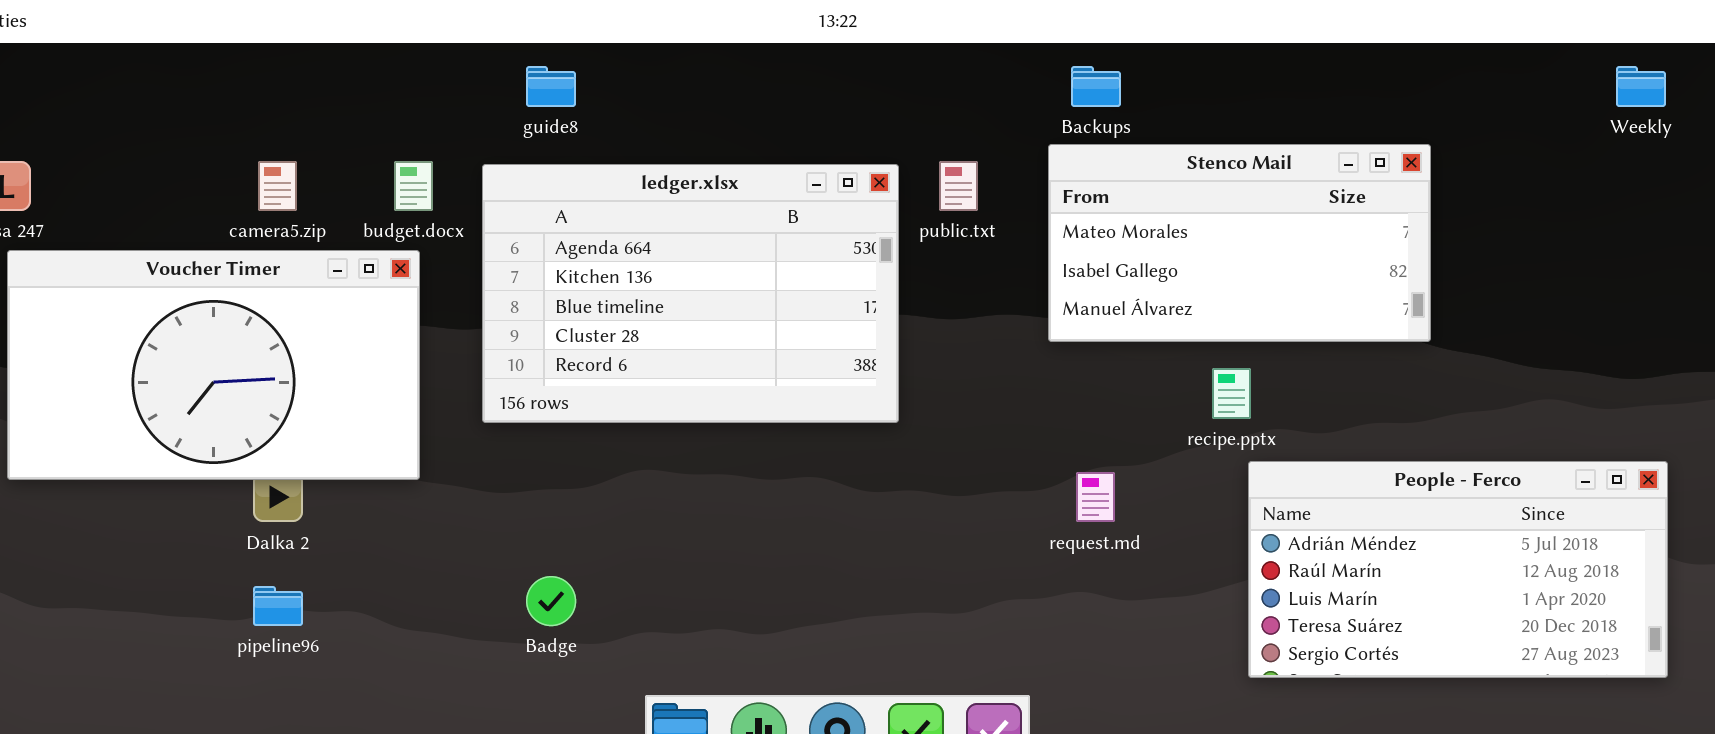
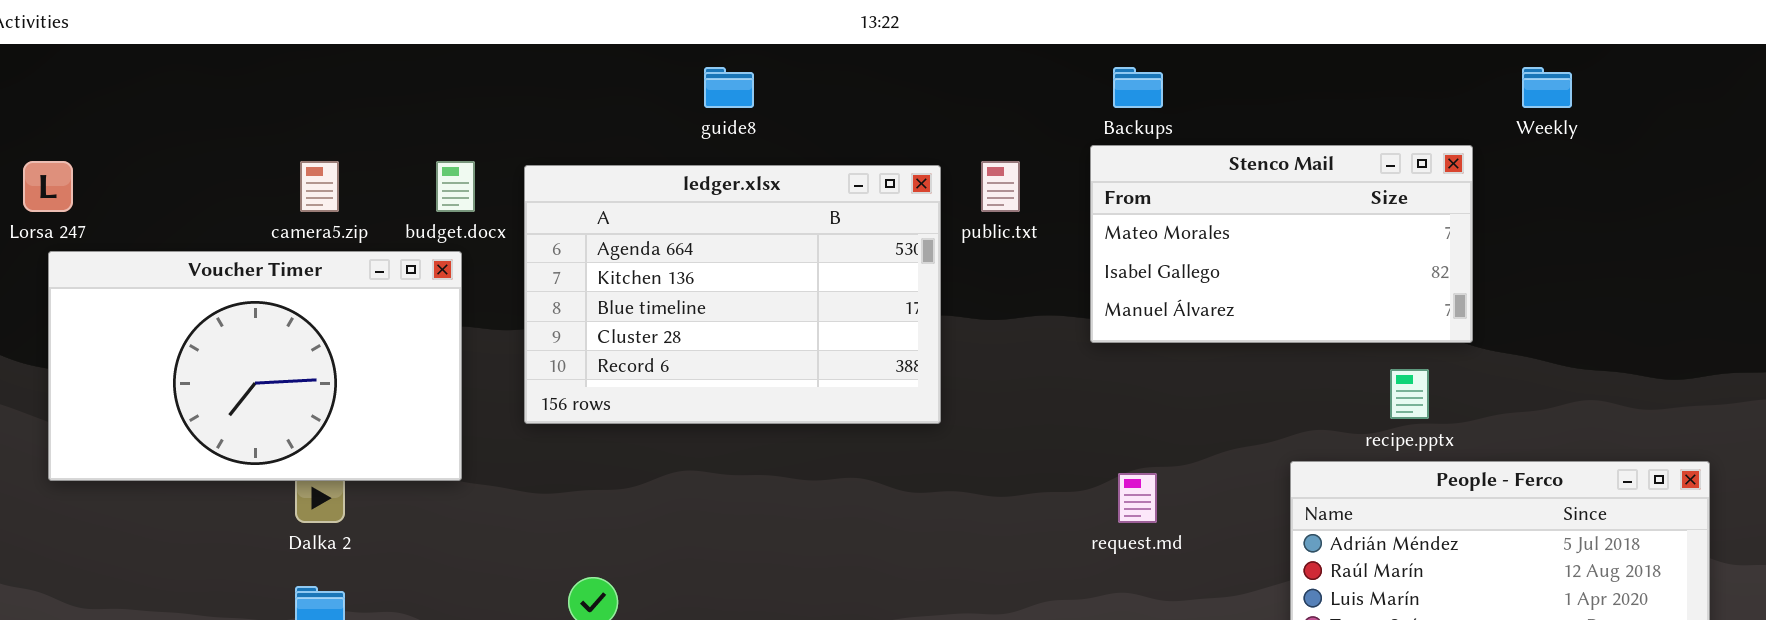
guide8: [526,66,576,107] -> [704,67,754,108], moved
Weekly: [1616,66,1666,107] -> [1522,67,1572,108], moved
recipe.pptx: [1212,368,1251,419] -> [1390,369,1429,419], moved

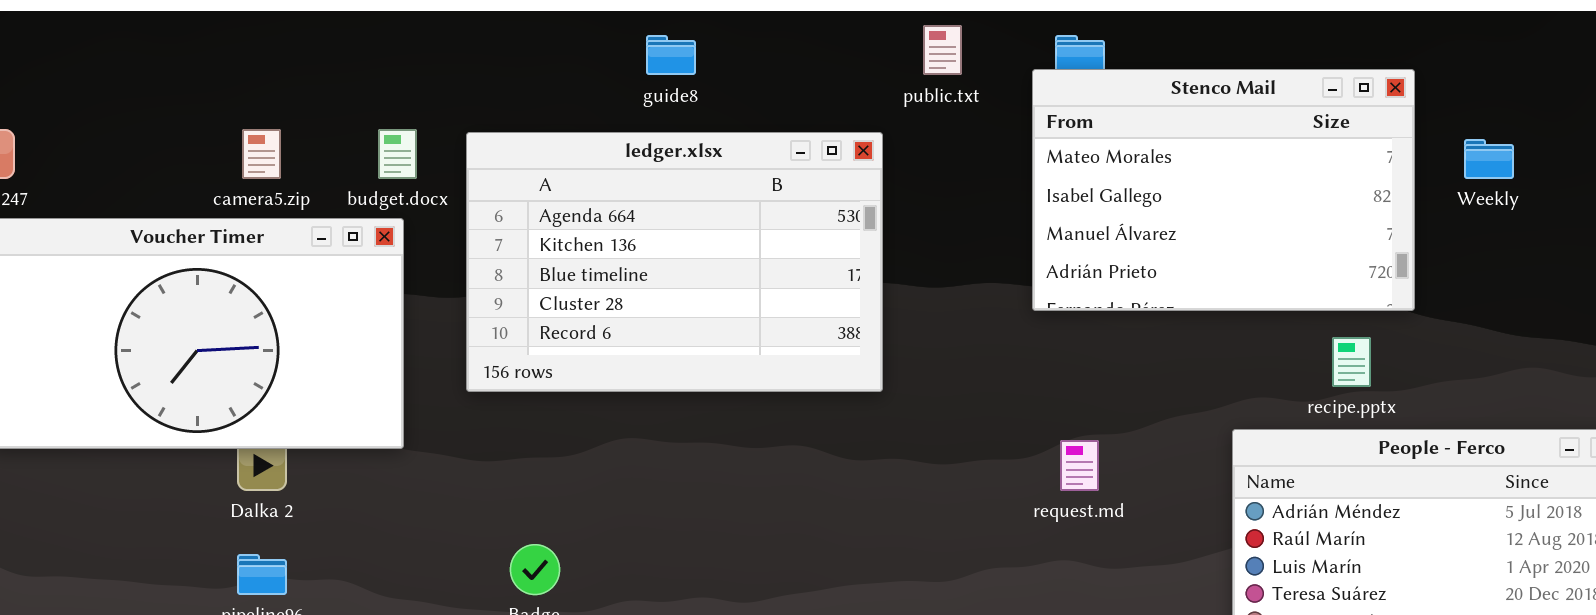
Weekly: [1522,67,1572,108] -> [1464,139,1514,179], moved
Stenco Mail: [1090,145,1473,343] -> [1032,69,1415,311], resized
public.txt: [981,161,1020,212] -> [923,25,962,75], moved

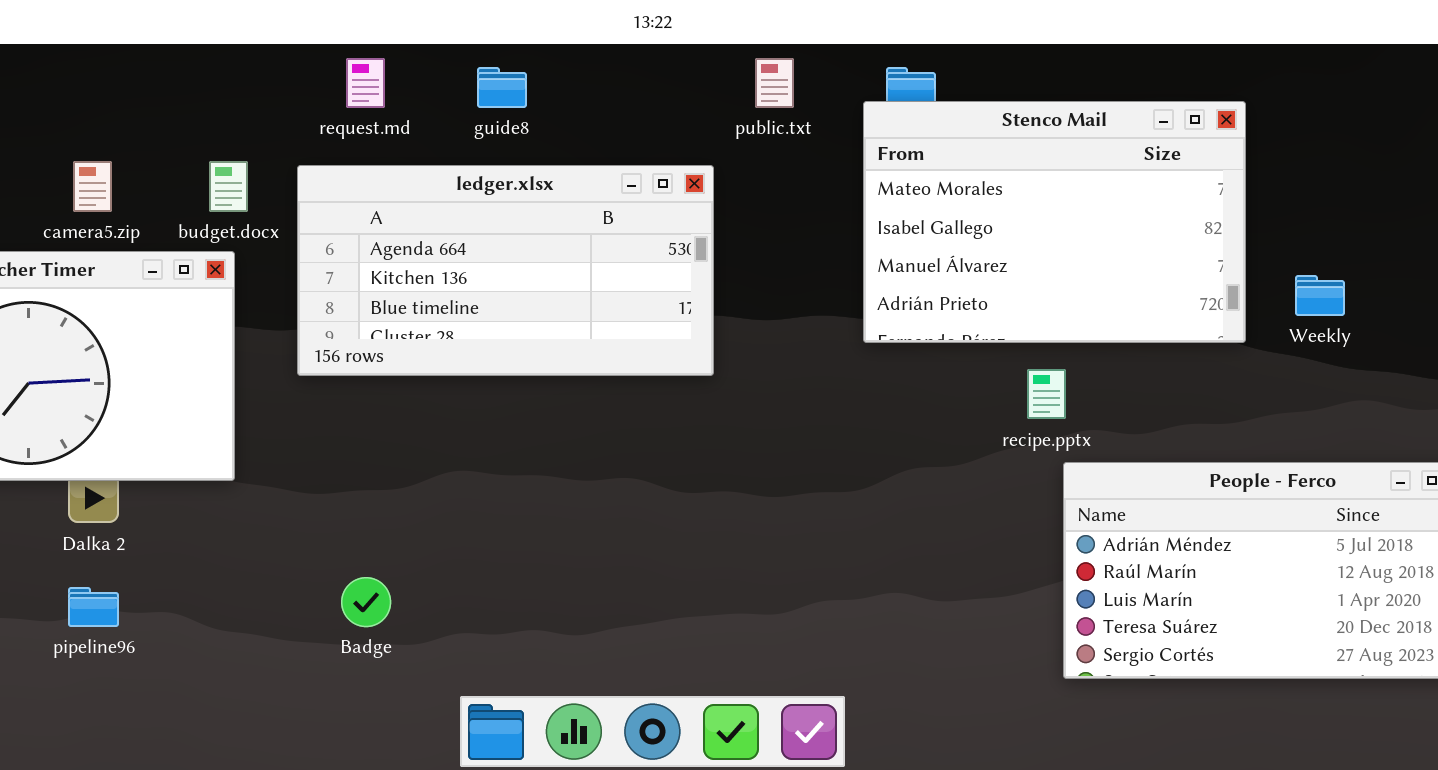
ledger.xlsx: [466,132,883,392] -> [297,165,714,376], resized
Weekly: [1464,139,1514,179] -> [1295,275,1345,316], moved
recipe.pptx: [1332,337,1371,387] -> [1027,369,1066,419], moved
request.md: [1060,440,1099,491] -> [346,58,385,108], moved

